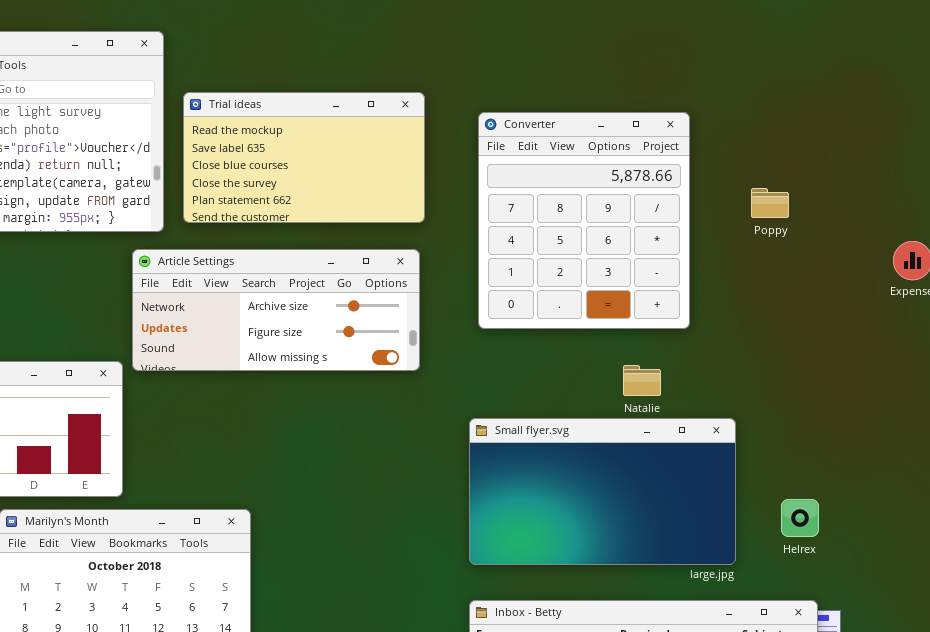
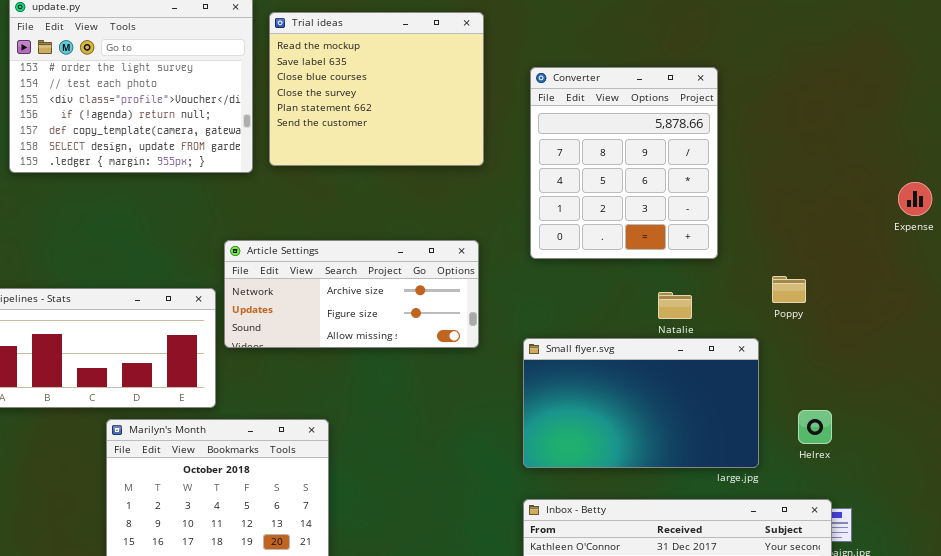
Trial ideas: [183,92,425,223] -> [269,12,484,166], resized
Poppy: [751,188,789,218] -> [772,276,806,303], moved
Article Settings: [132,249,420,371] -> [224,240,479,348], moved

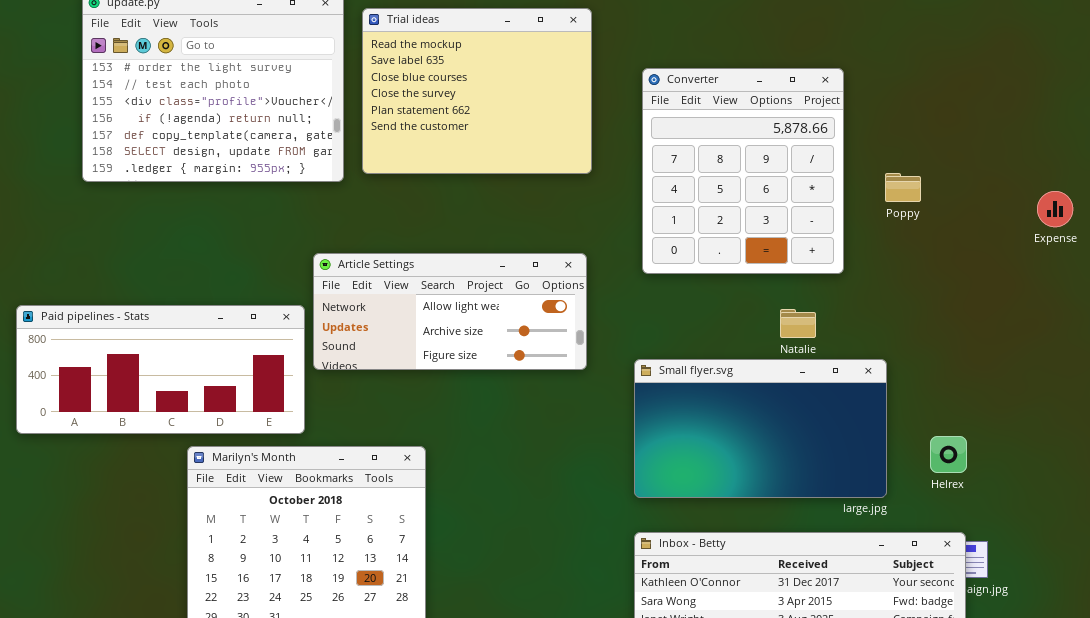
Article Settings: [224,240,479,348] -> [313,253,587,370], scrolled up 1 row
Poppy: [772,276,806,303] -> [885,173,921,202], moved

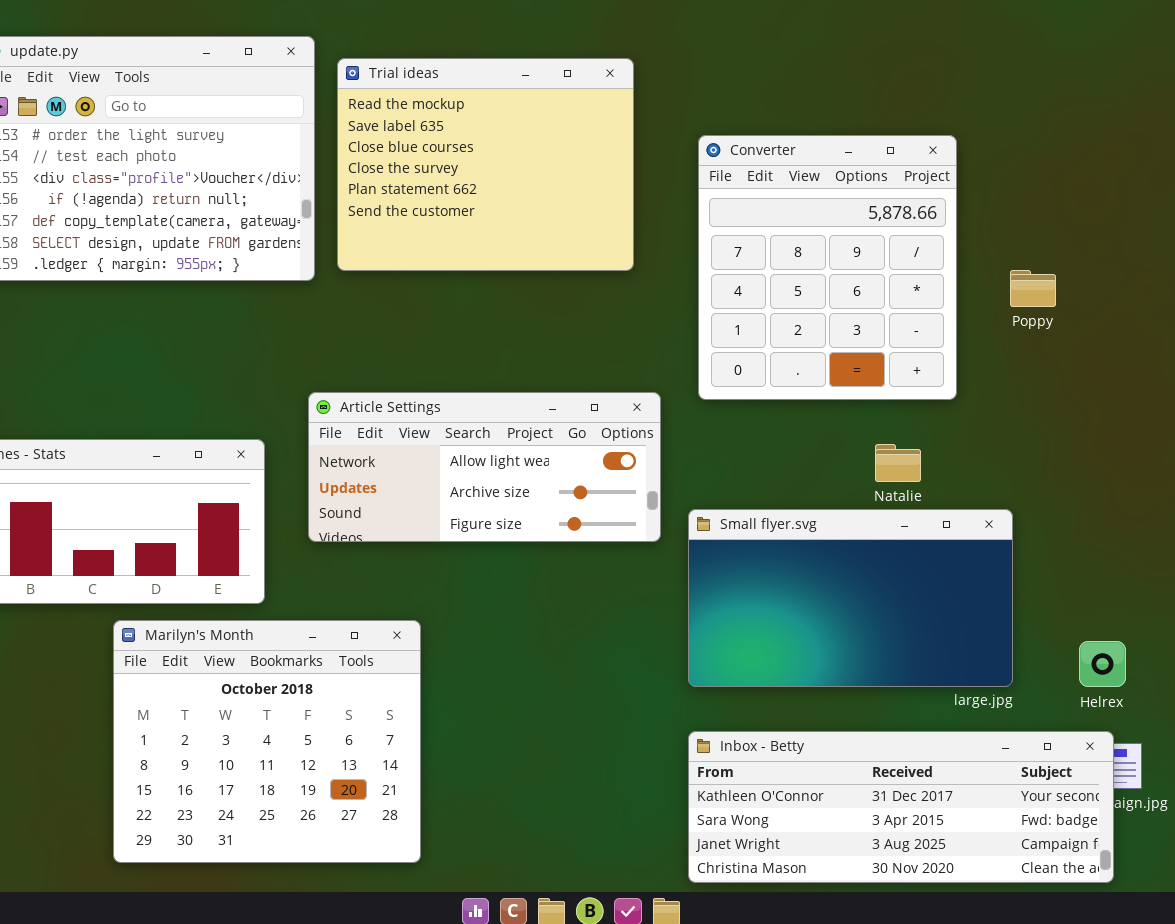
Article Settings: [313,253,587,370] -> [308,392,661,542], moved
Helrex: [930,436,967,473] -> [1079,641,1126,687], moved

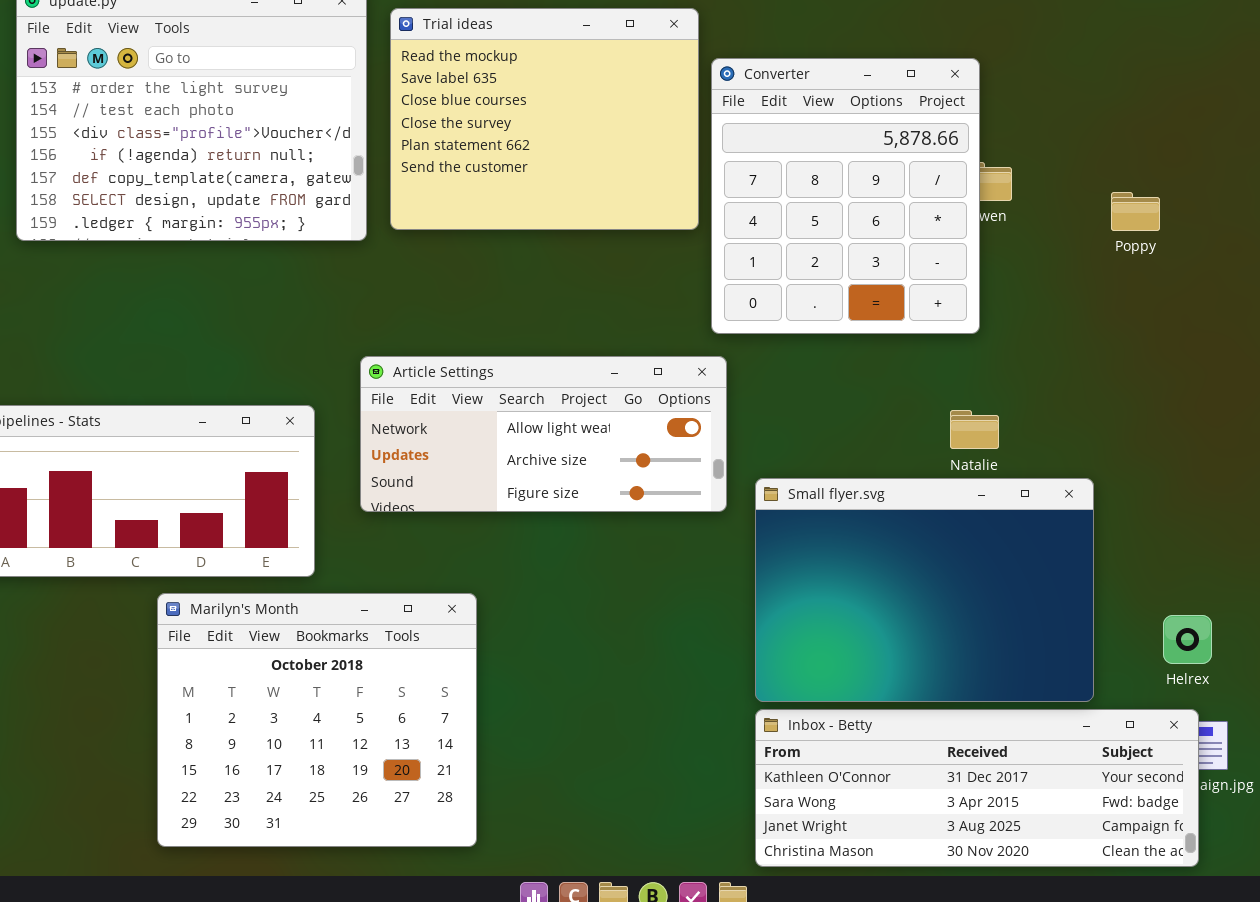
Converter: [698,135,957,400] -> [711,58,980,334], moved
Poppy: [1010,270,1056,307] -> [1111,192,1160,231], moved
Small flyer.svg: [688,509,1013,687] -> [755,478,1094,702], resized

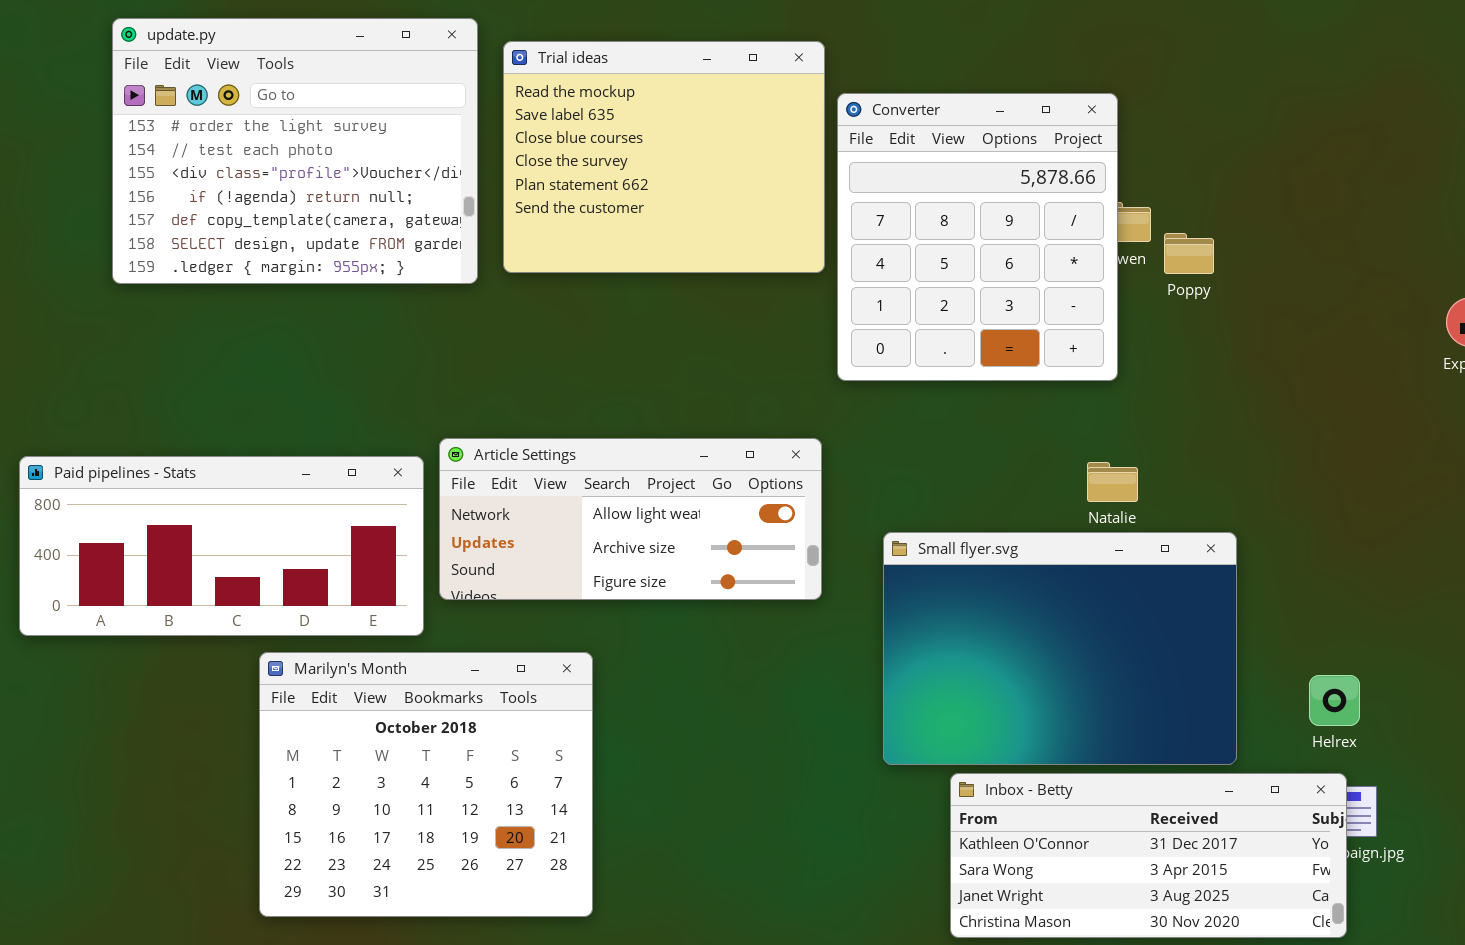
Poppy: [1111,192,1160,231] -> [1164,233,1214,274], moved
Article Settings: [360,356,727,512] -> [439,438,822,600], moved
Inbox - Betty: [755,709,1199,867] -> [950,773,1347,938], resized

